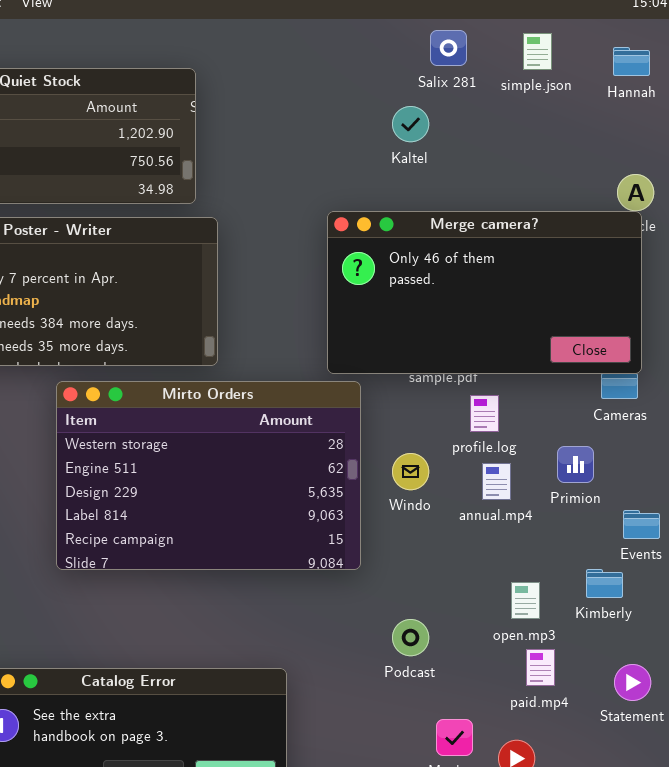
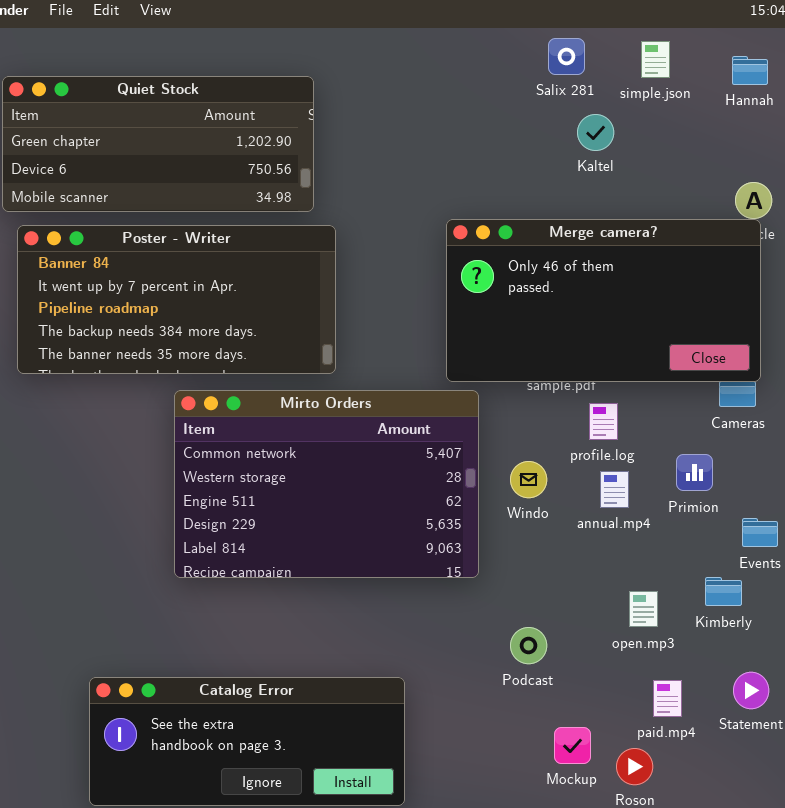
Kaltel: [392,106,429,142] -> [577,114,614,151], moved
Mirto Orders: [56,381,361,570] -> [174,390,479,578], scrolled up 1 row
paid.mp4: [526,649,555,686] -> [653,680,682,717], moved

